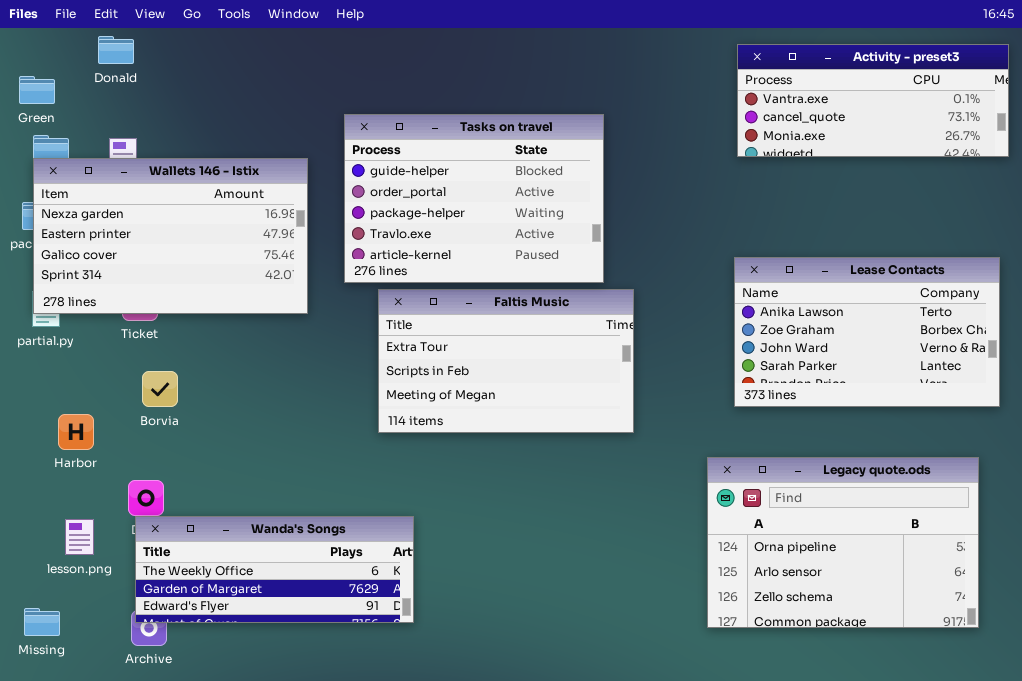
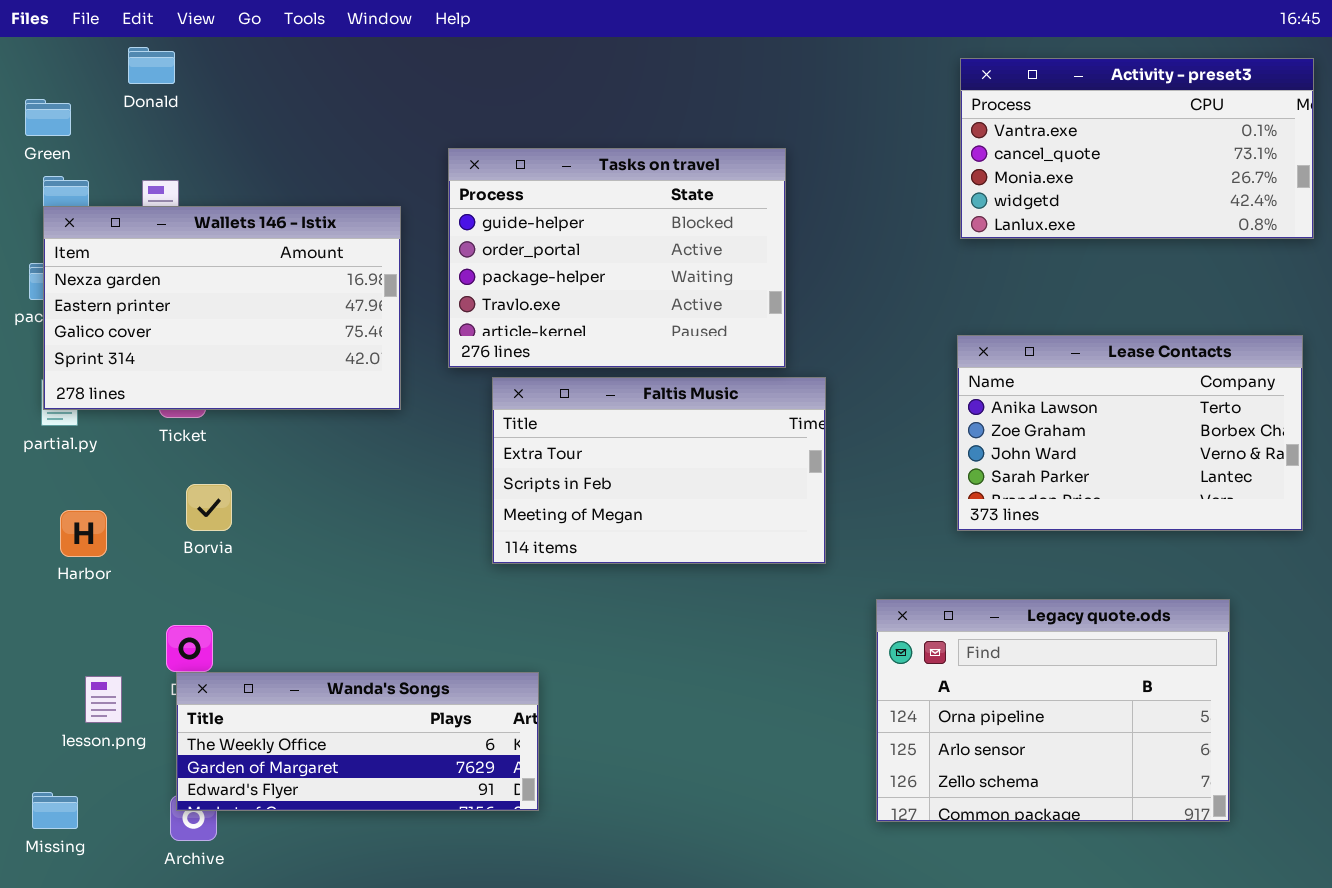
Activity - preset3: [737,44,1009,157] -> [960,58,1314,239], resized
Harbor: [58,414,94,450] -> [60,510,107,557], moved
Legacy quote.ods: [707,457,979,628] -> [876,599,1230,822], moved

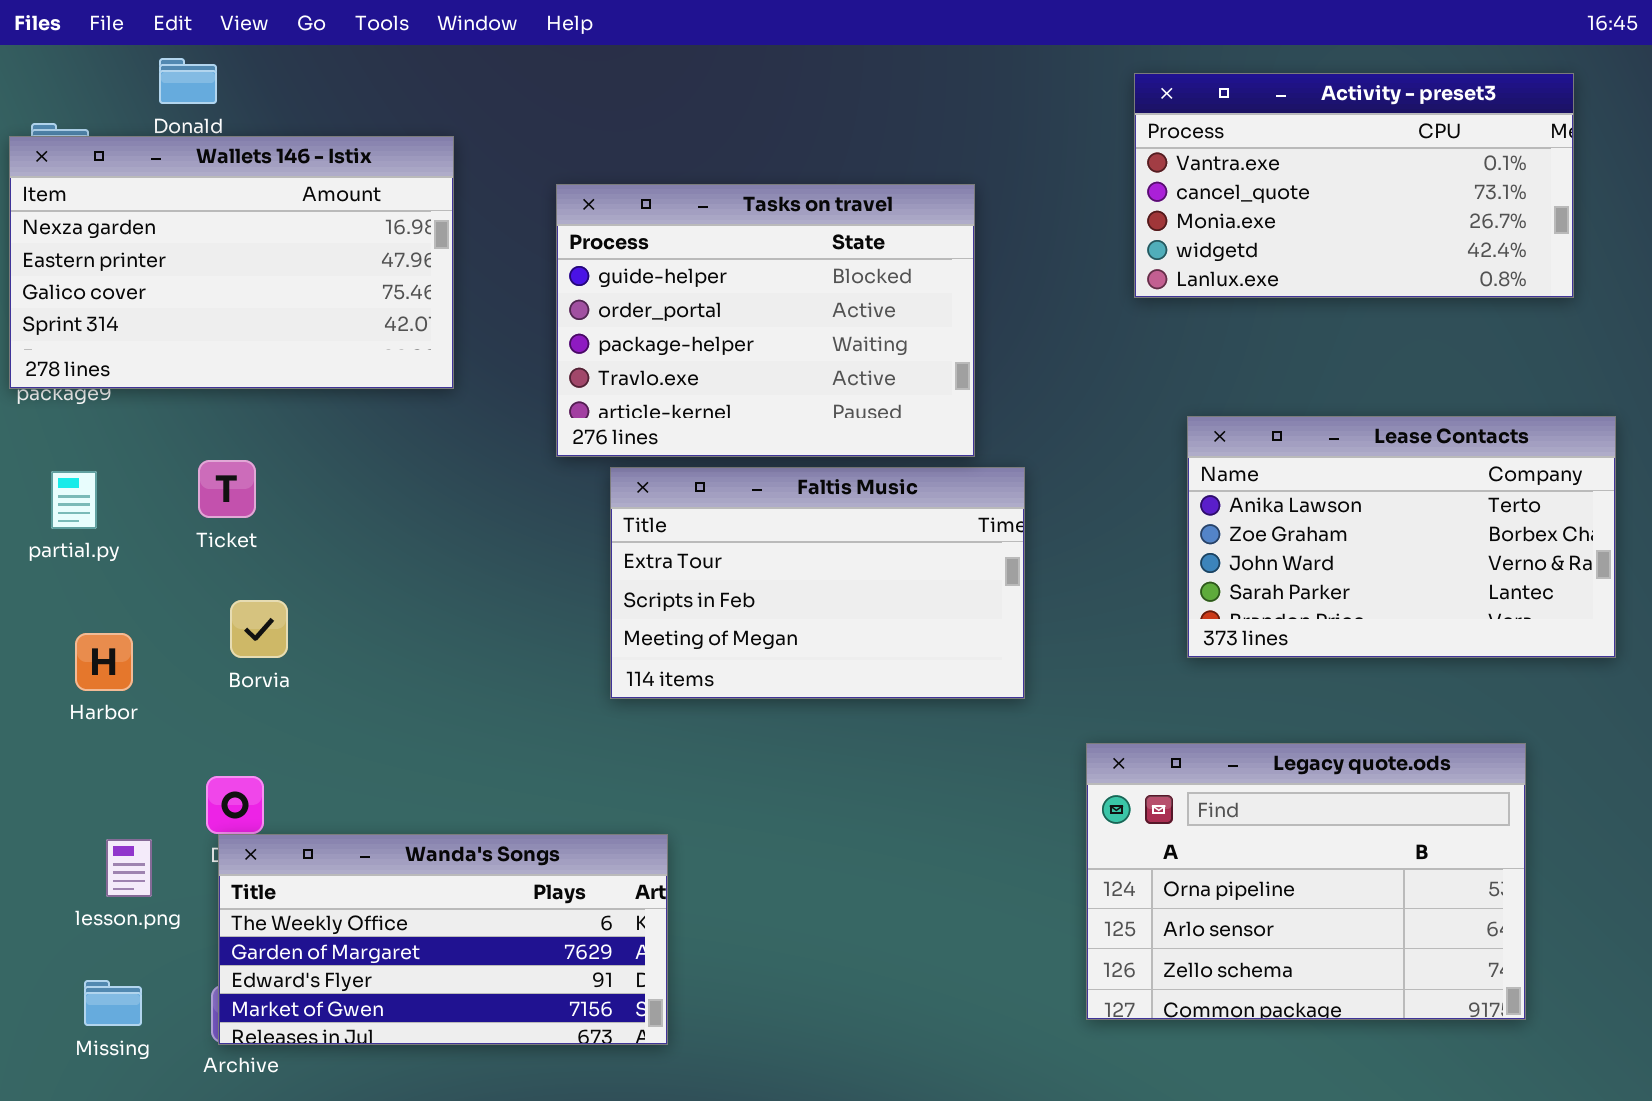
Activity - preset3: [960,58,1314,239] -> [1134,73,1574,298], moved
Wallets 146 - Istix: [43,206,401,410] -> [9,136,454,389], moved
Wanda's Songs: [176,672,539,811] -> [218,834,668,1045], resized
Missing: [32,792,78,829] -> [84,980,142,1026], moved

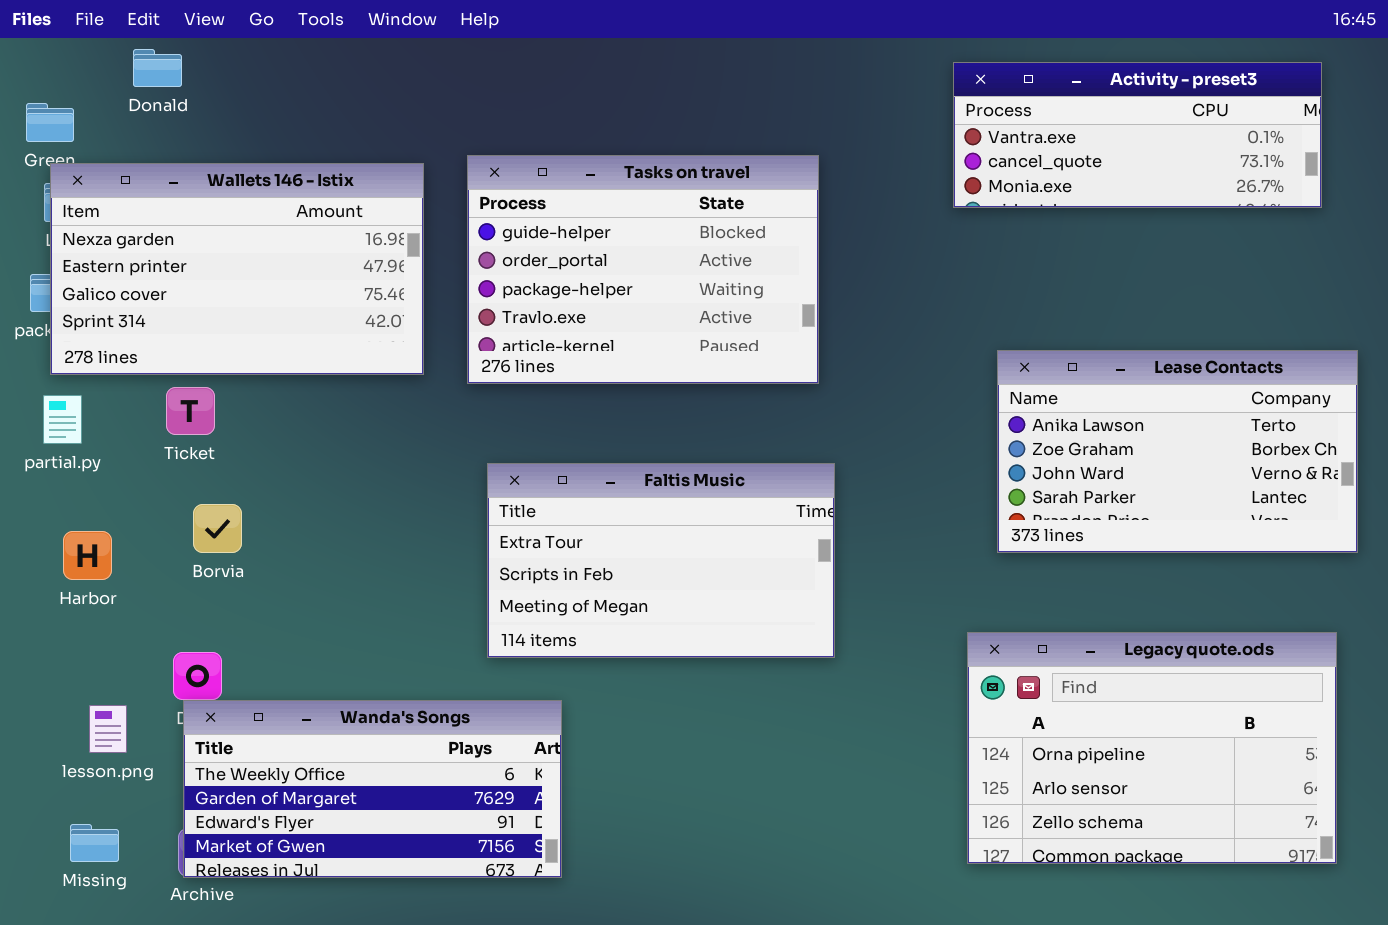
Activity - preset3: [1134,73,1574,298] -> [953,62,1322,208], resized
Wallets 146 - Istix: [9,136,454,389] -> [50,163,424,375], moved
Faltis Music: [610,467,1025,699] -> [487,463,835,658], moved
Legacy quote.ods: [1086,743,1526,1020] -> [967,632,1337,864], moved

